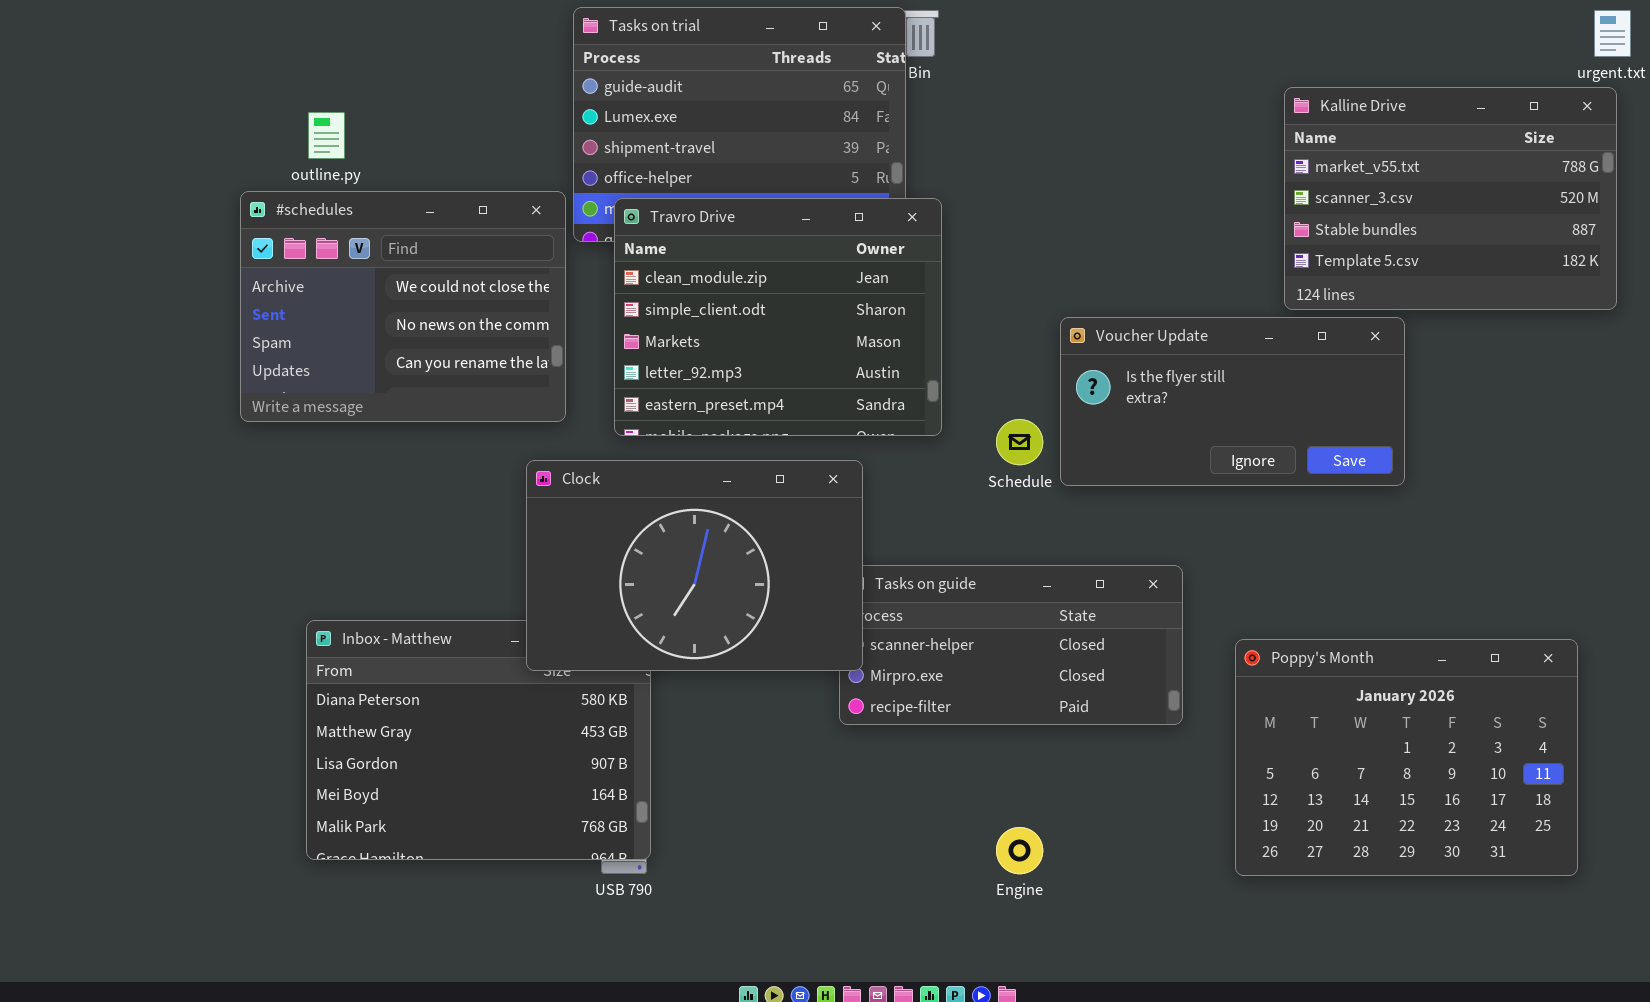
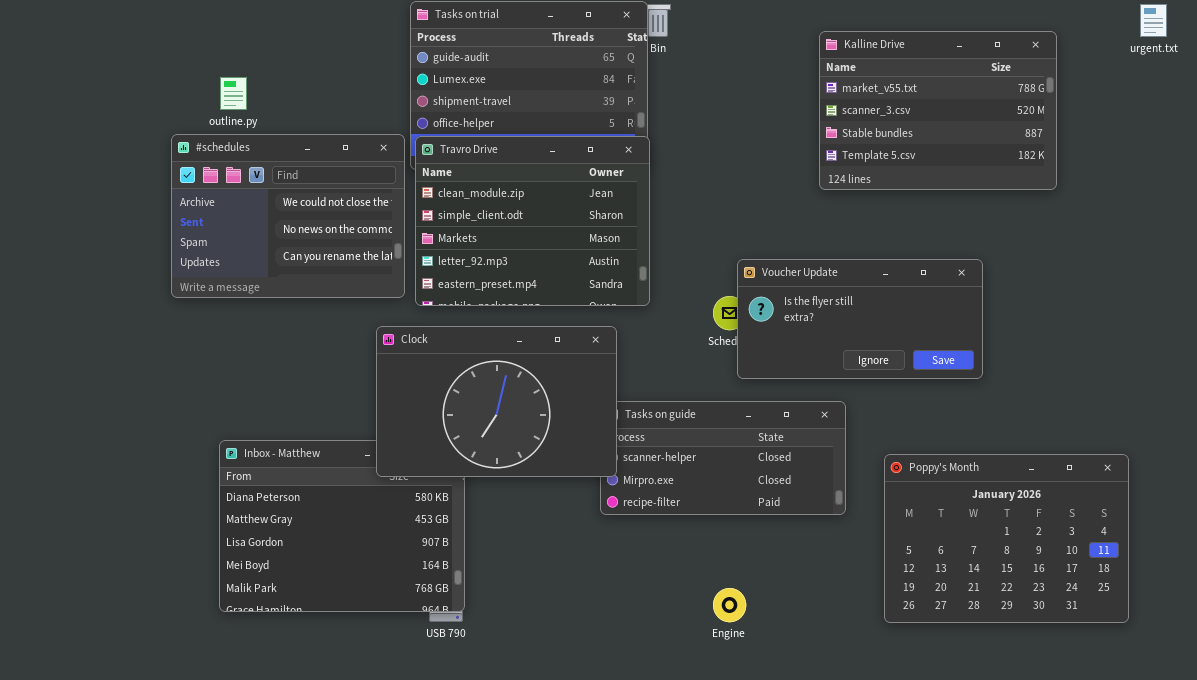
Kalline Drive: [1284,87,1617,310] -> [819,31,1057,190], moved
Travro Drive: [614,198,942,436] -> [415,136,650,306], moved
Voucher Update: [1060,317,1405,486] -> [737,259,983,379], moved

